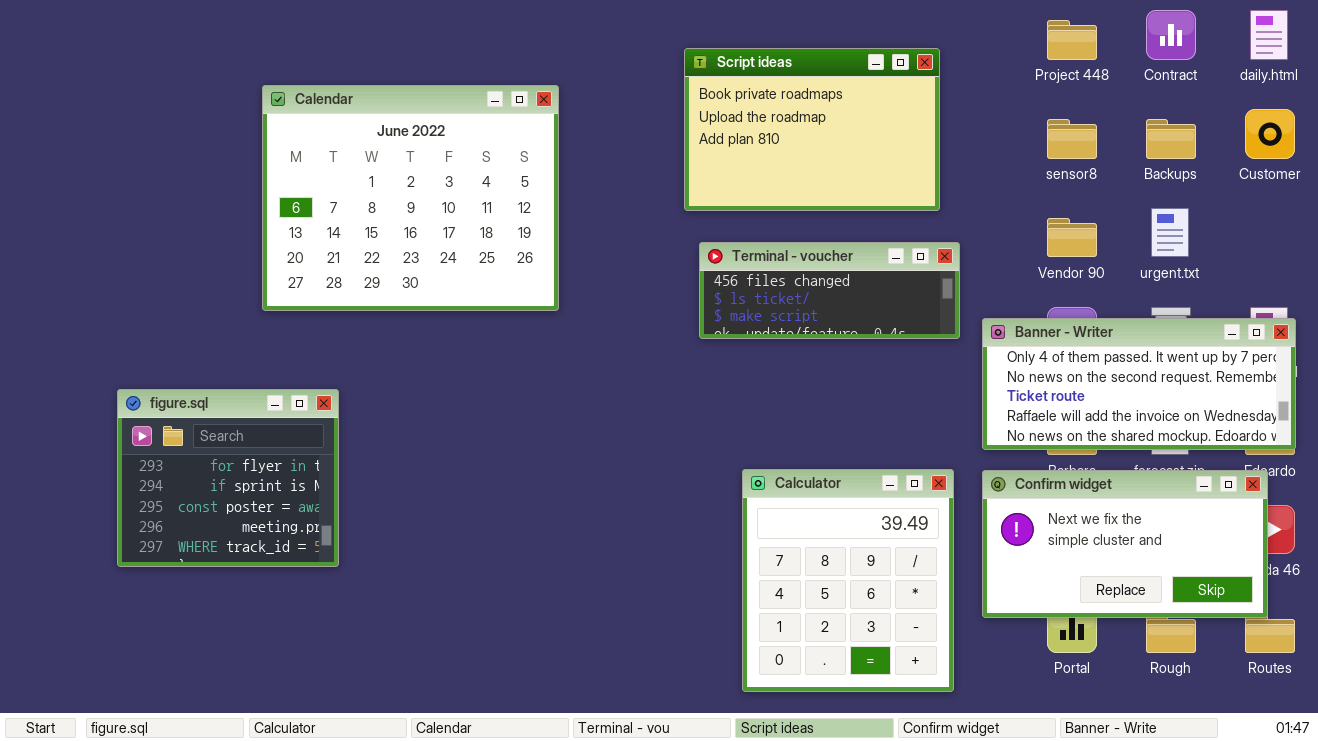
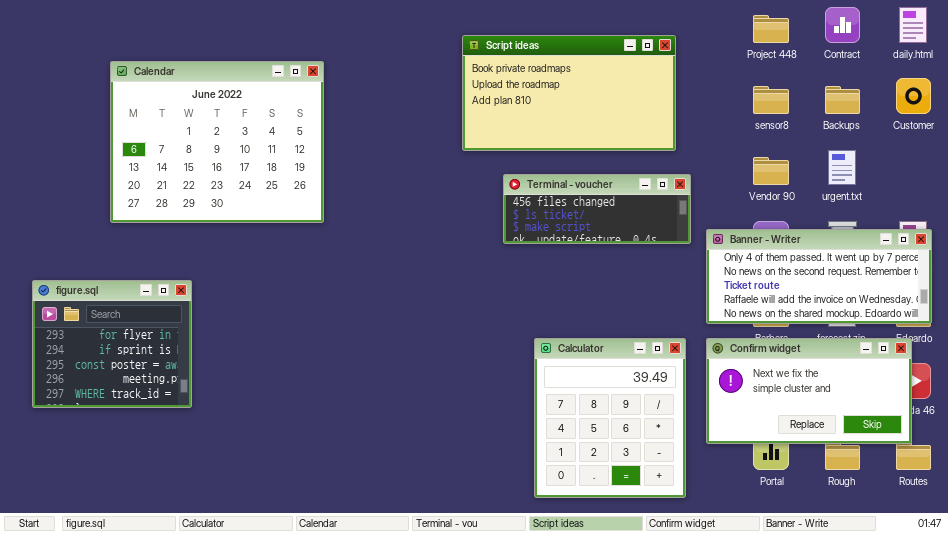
Script ideas: [684,48,940,211] -> [462,35,676,151], resized
Calendar: [262,85,559,311] -> [110,61,324,223], moved
figure.sql: [117,389,339,567] -> [32,280,192,408], moved

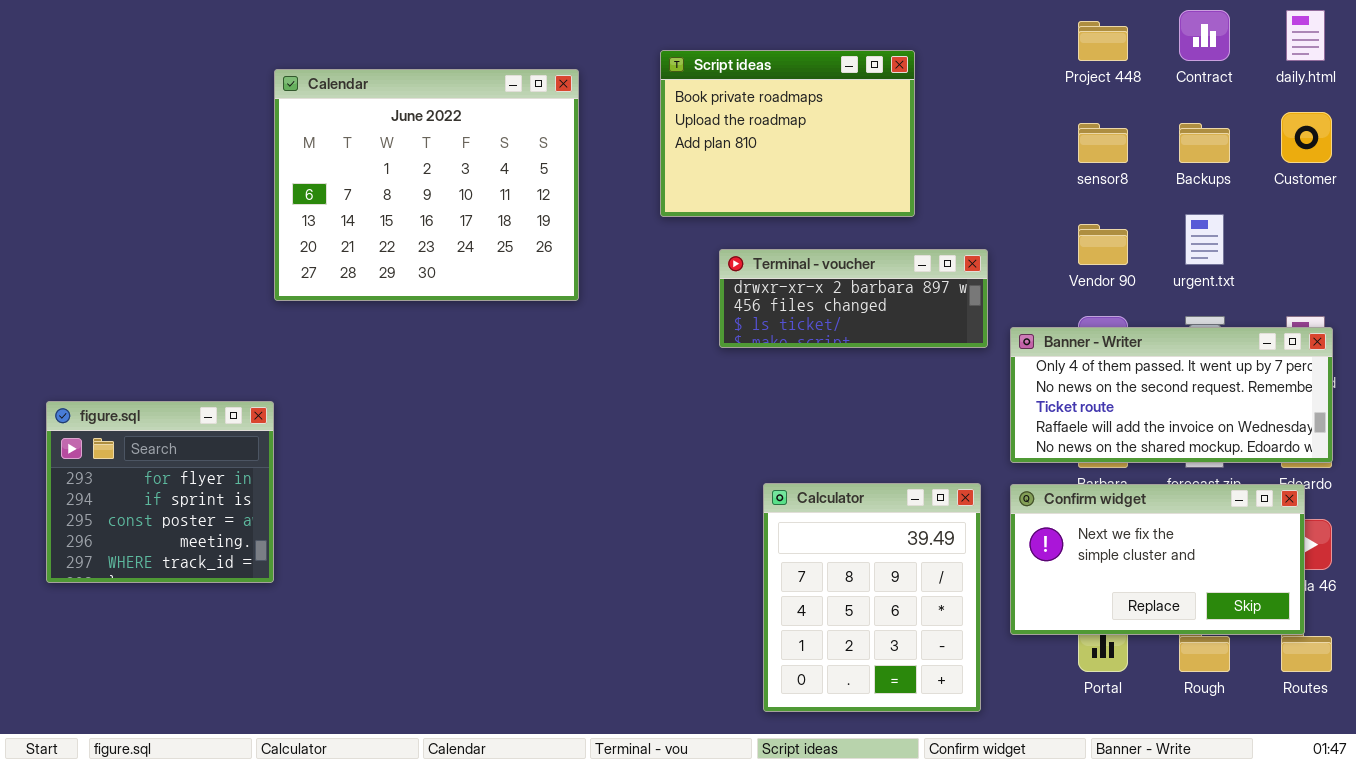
Script ideas: [462,35,676,151] -> [660,50,915,217], resized
Calendar: [110,61,324,223] -> [274,69,579,301], moved
Terminal - voucher: [503,174,691,244] -> [719,249,988,348], scrolled up 1 row

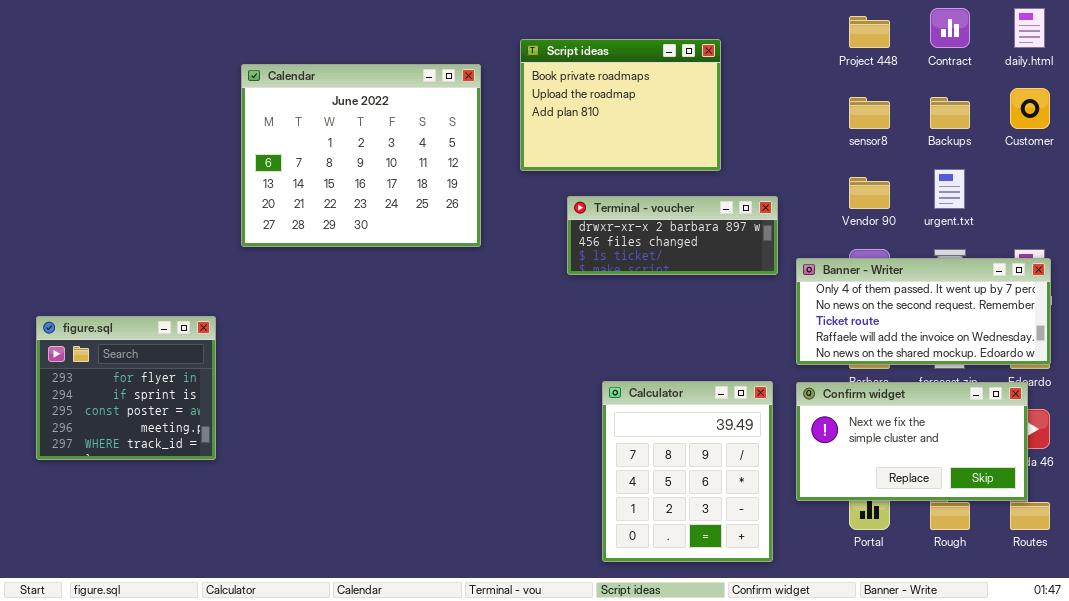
Calendar: [274,69,579,301] -> [241,64,481,247], moved

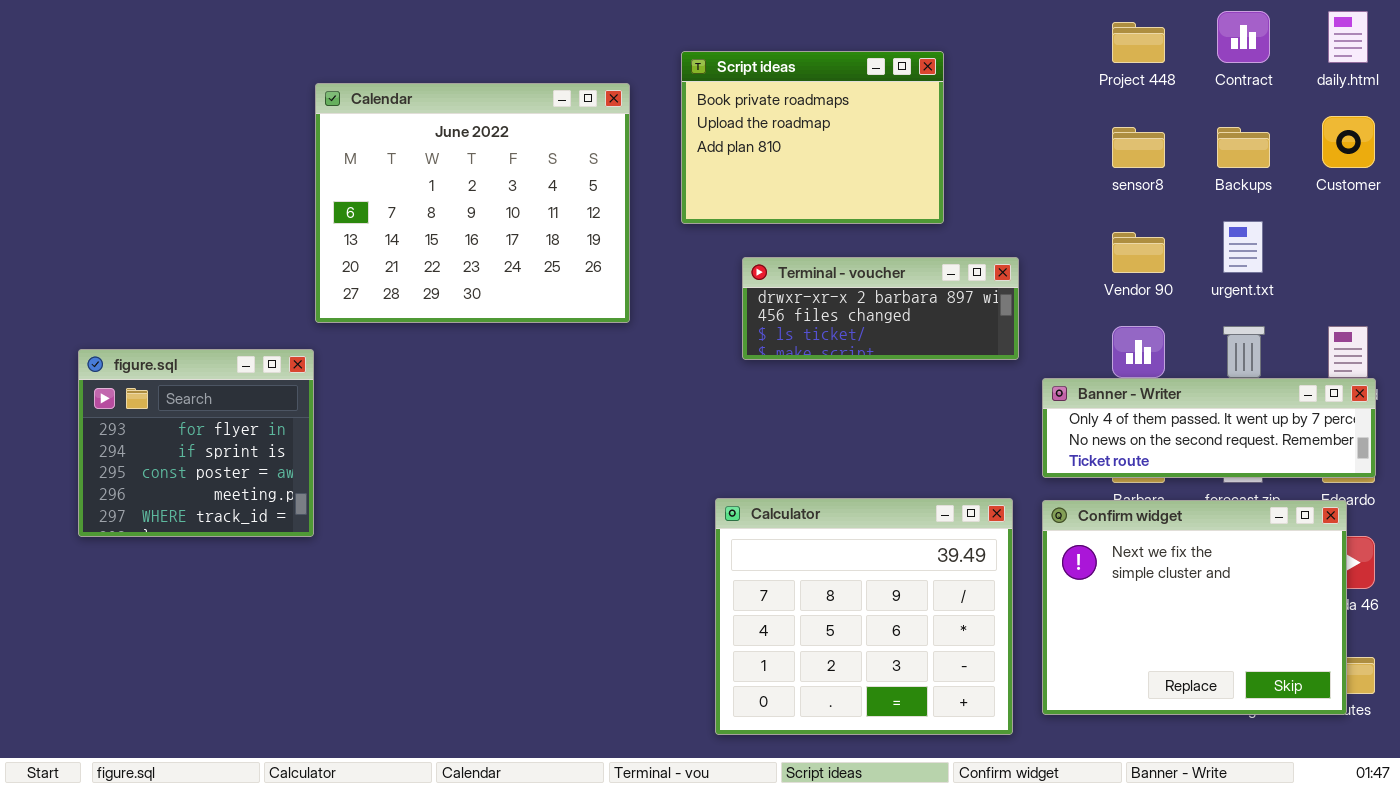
Banner - Writer: [796,258,1051,365] -> [1042,378,1376,478], resized
figure.sql: [36,316,216,460] -> [78,349,314,537], moved
Calculator: [602,381,773,562] -> [715,498,1013,735], resized
Confirm widget: [796,382,1028,501] -> [1042,500,1347,715], resized

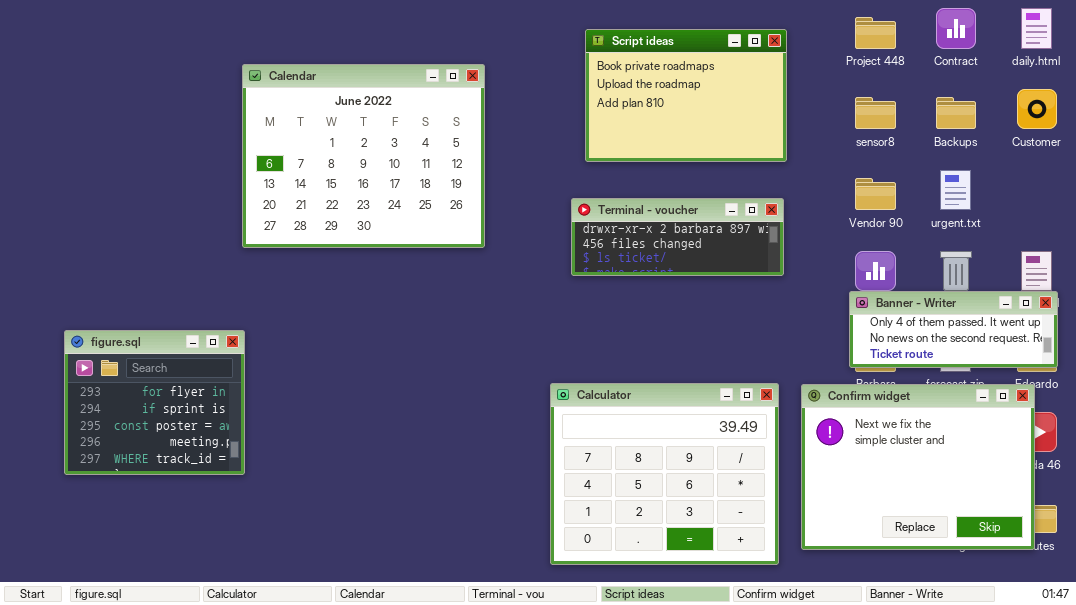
Script ideas: [681,51,944,224] -> [585,29,787,162], moved
figure.sql: [78,349,314,537] -> [64,330,245,475], moved
Banner - Writer: [1042,378,1376,478] -> [849,291,1058,368], resized

